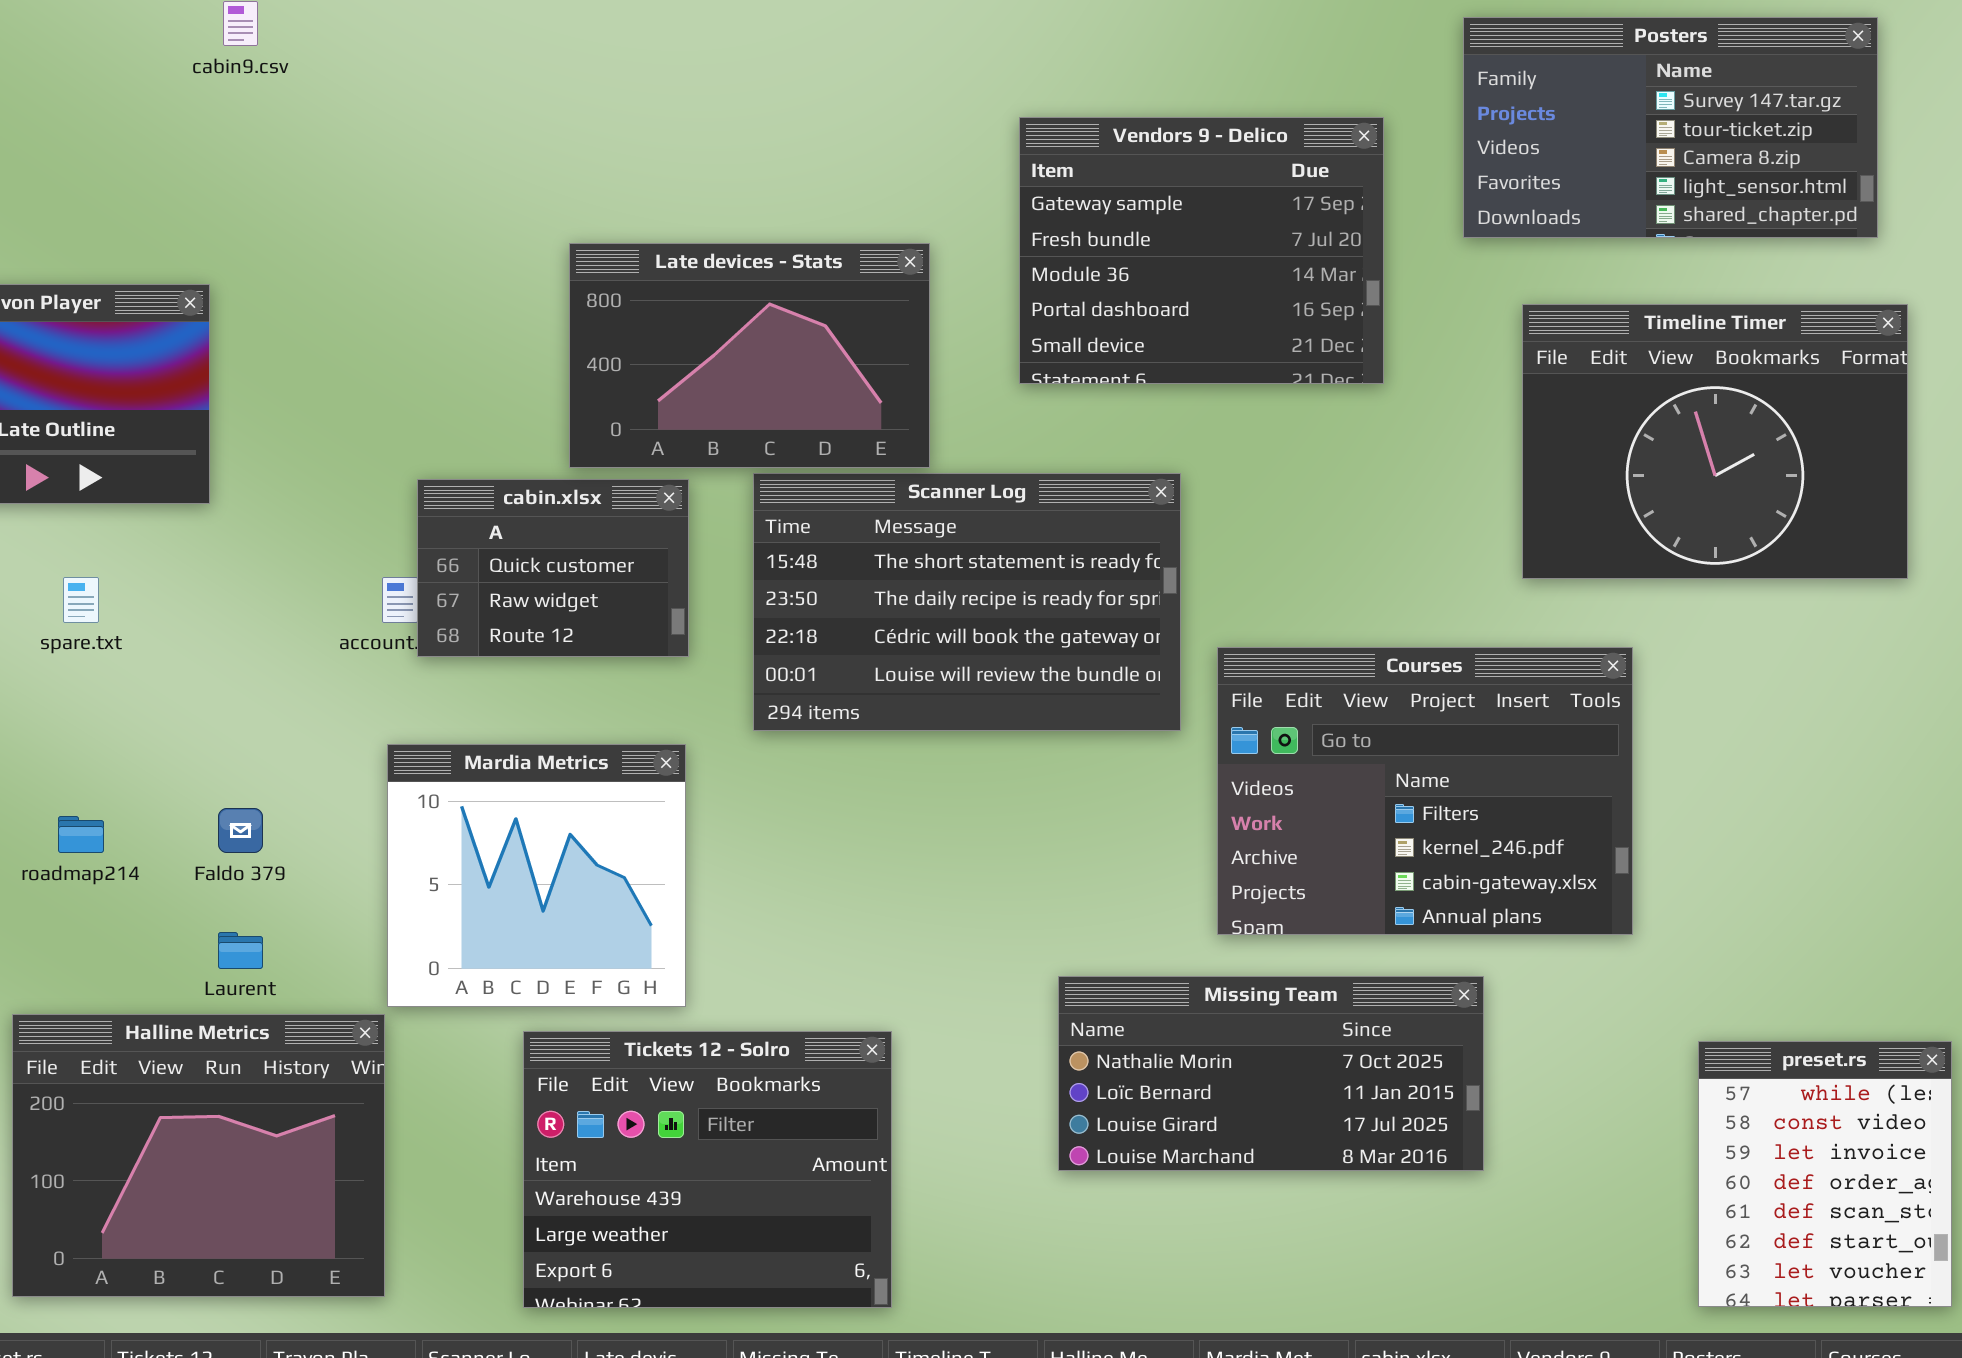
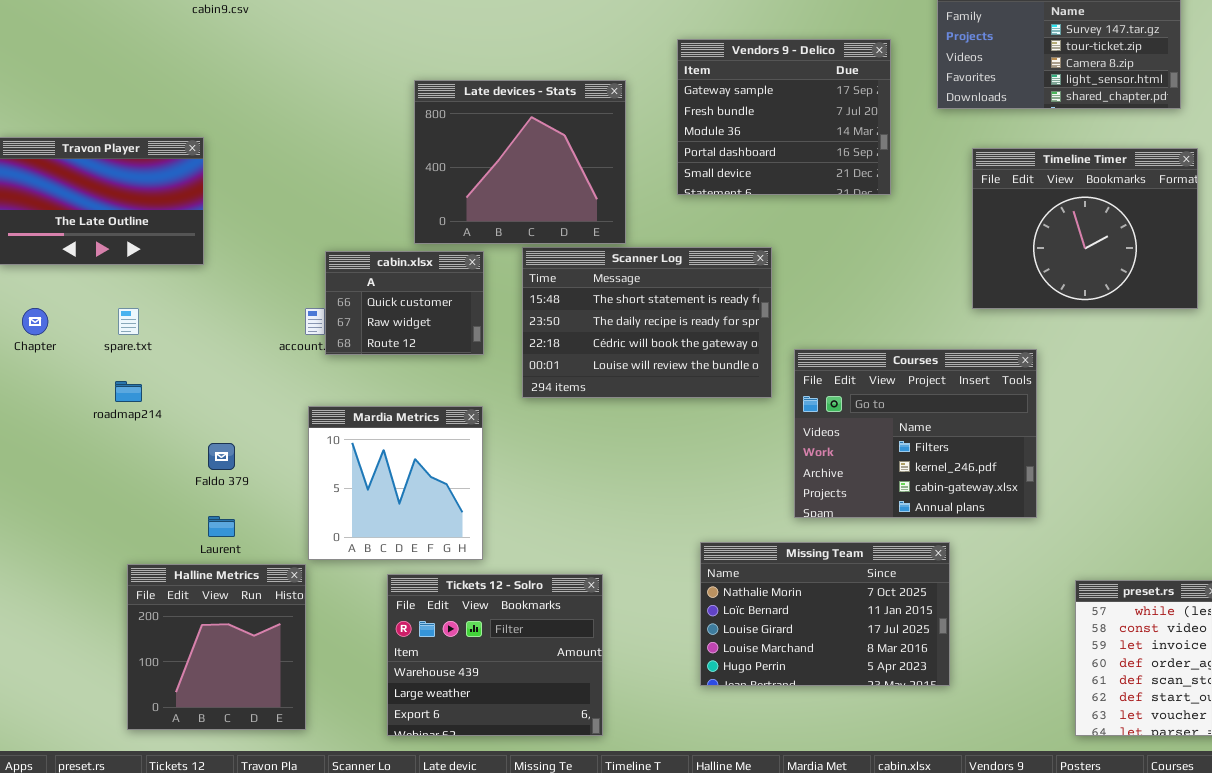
Late devices - Stats: [569,243,930,468] -> [414,80,626,244], resized
roadmap214: [58,816,104,853] -> [115,381,142,402], moved
Missing Team: [1058,976,1484,1171] -> [700,542,950,686], resized
Halline Metrics: [12,1014,385,1297] -> [127,564,306,730], resized

